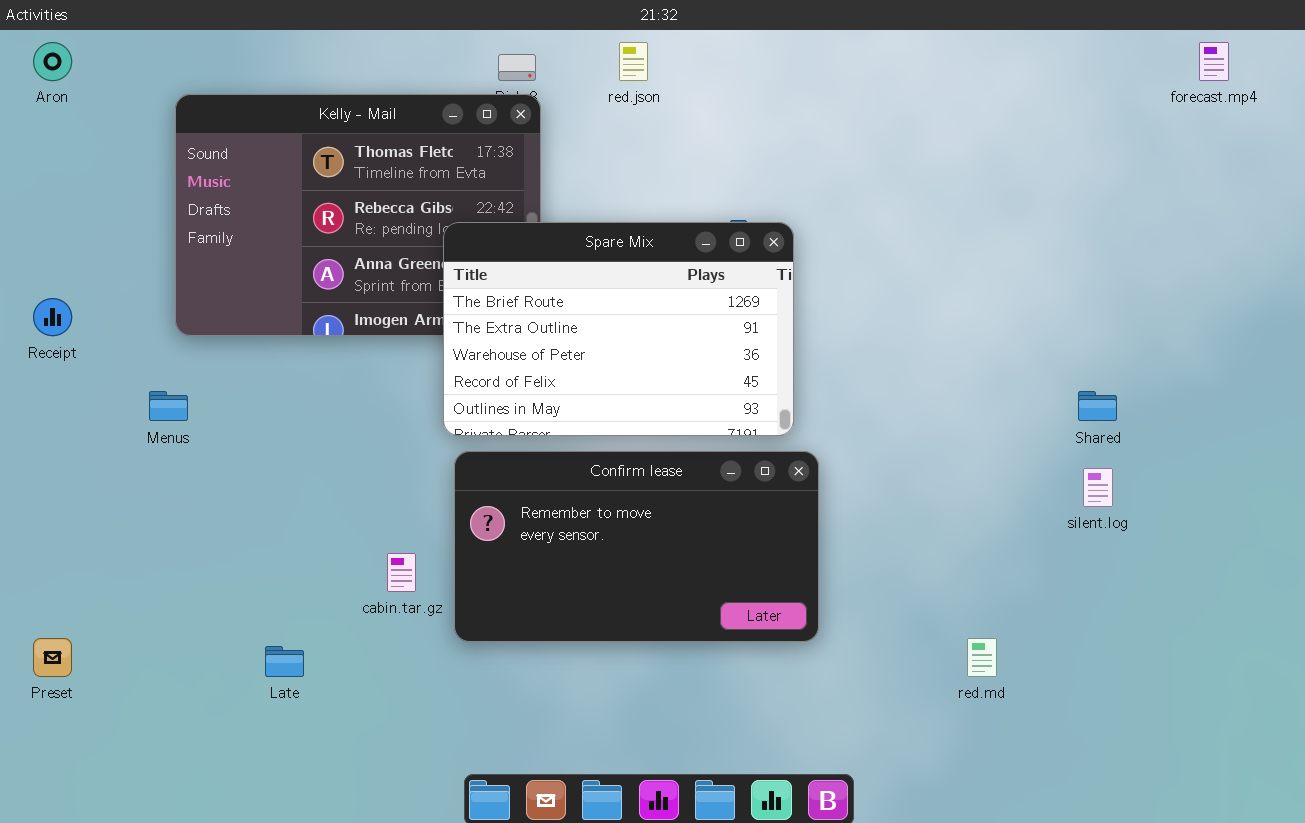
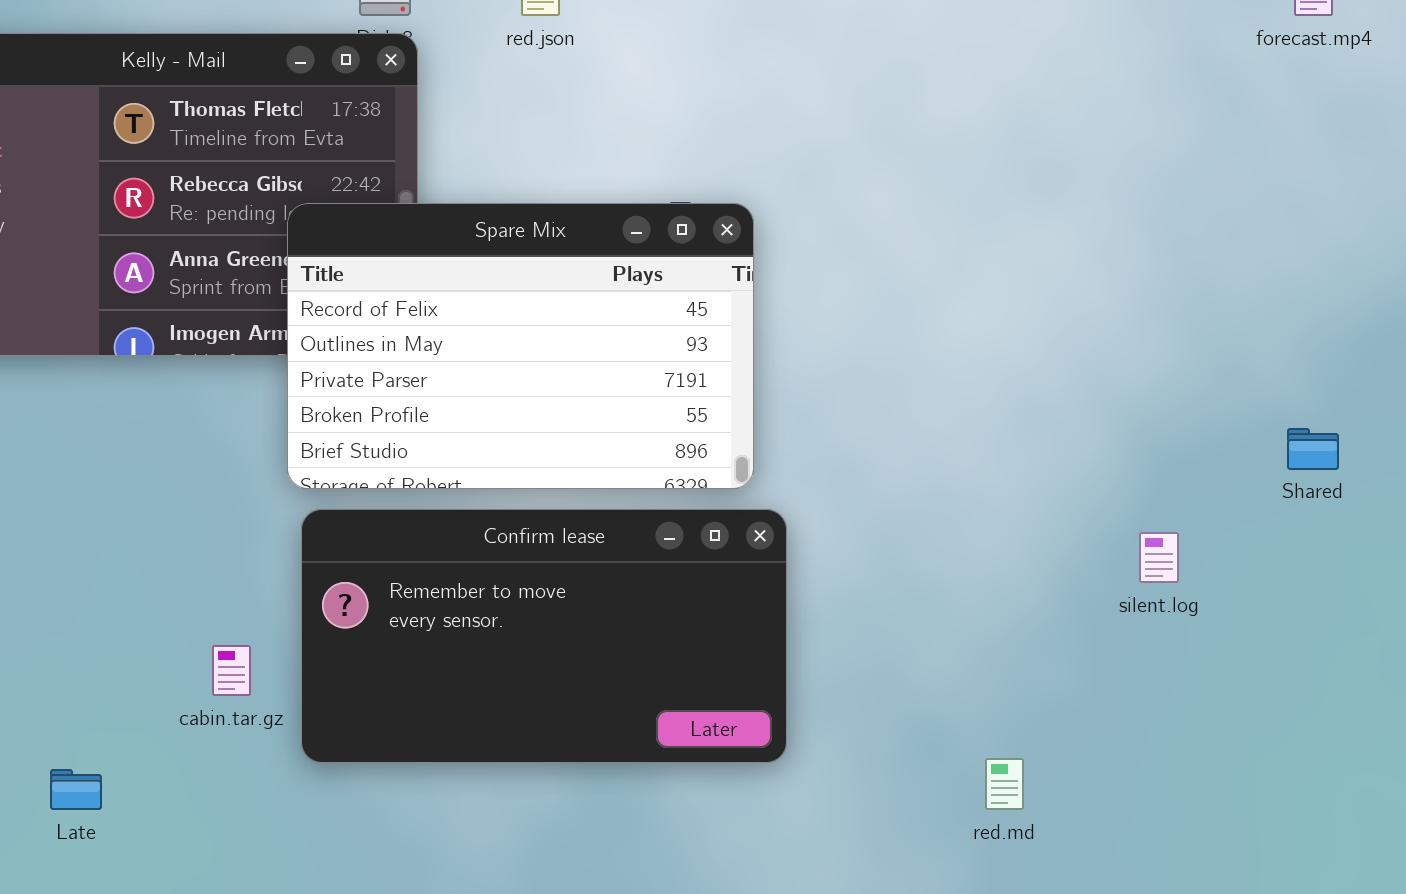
Spare Mix: [443,222,794,436] -> [287,203,754,489], scrolled down 3 rows
Shared: [1078,391,1117,421] -> [1287,428,1339,470], moved

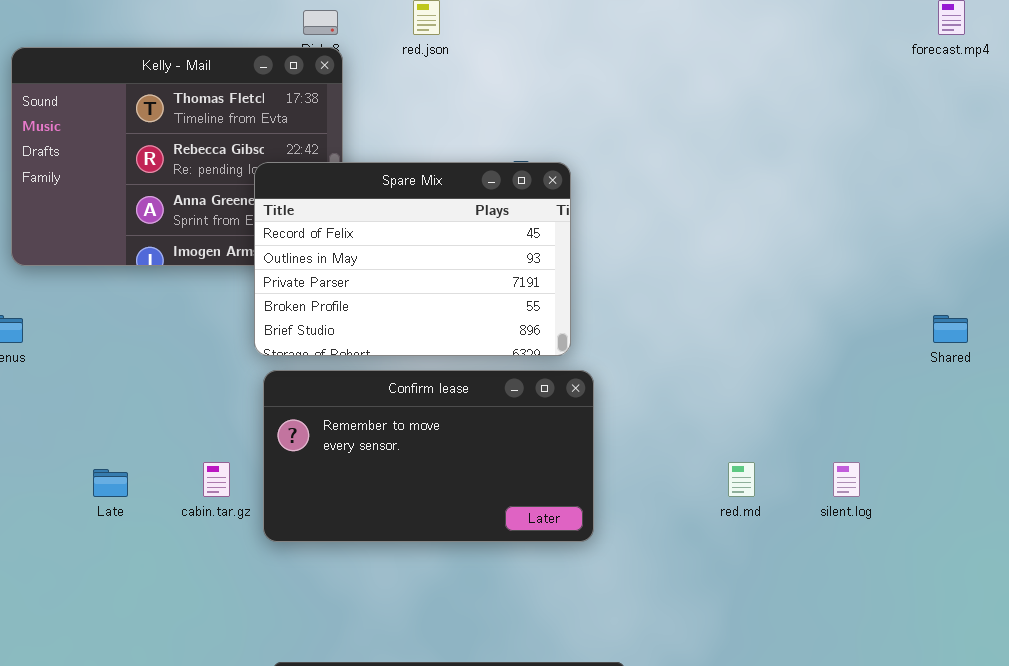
silent.log: [1139,532,1179,583] -> [833,462,860,497], moved
red.md: [985,758,1024,810] -> [728,462,755,497], moved
Late: [50,769,102,810] -> [93,469,128,497], moved

